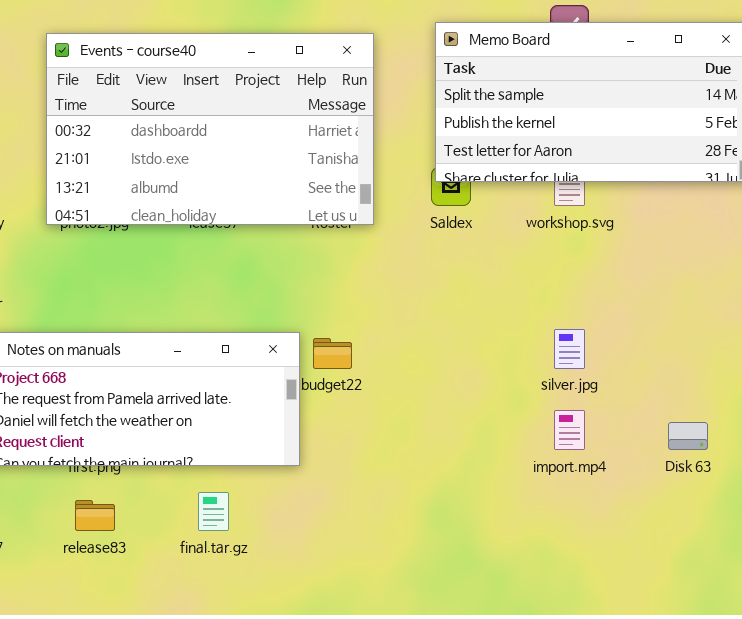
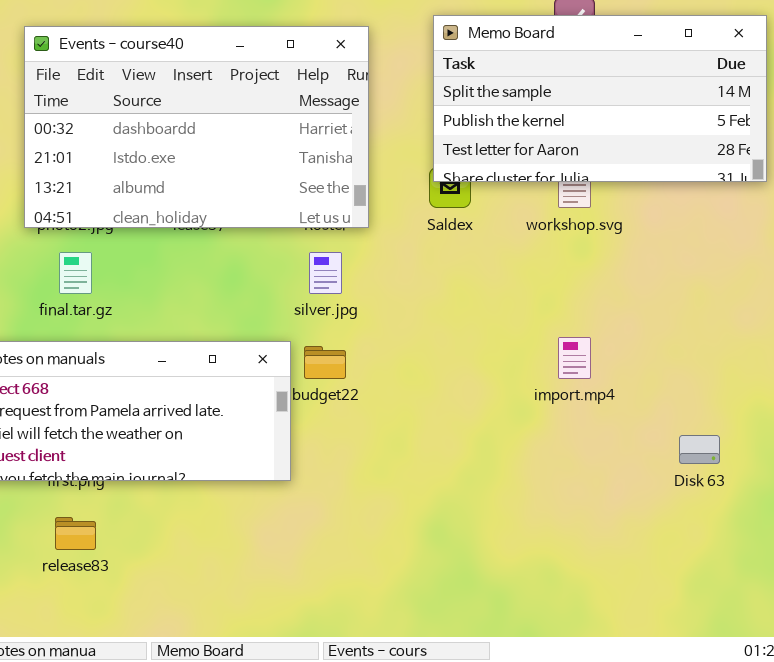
silver.jpg: [554,329,585,369] -> [309,252,342,294], moved
import.mp4: [554,410,585,450] -> [558,337,591,379], moved
final.tar.gz: [198,492,229,531] -> [59,252,92,294], moved

